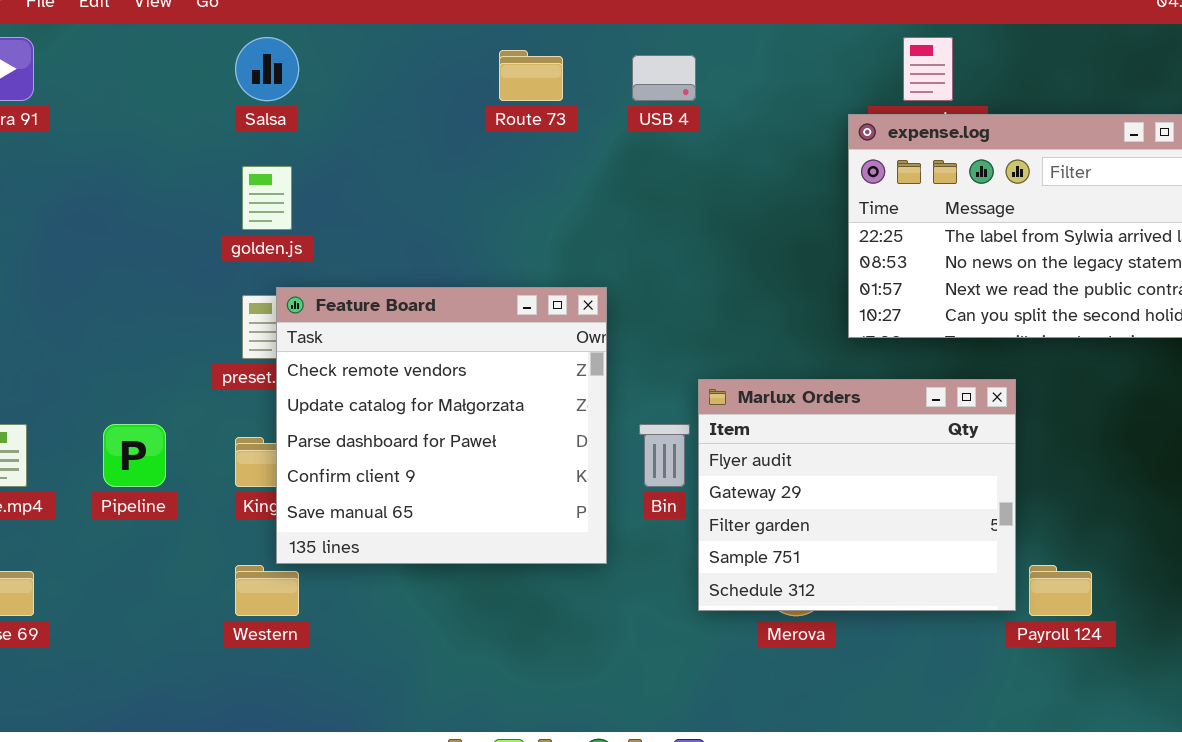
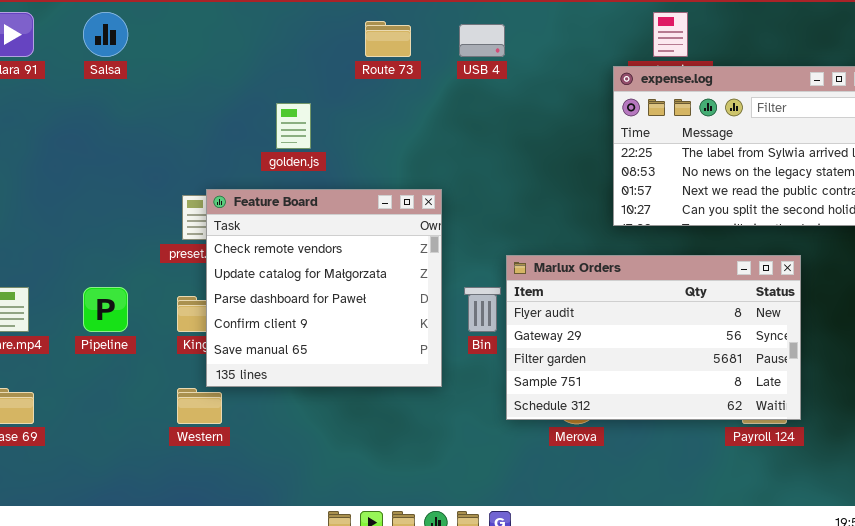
Salsa: [235,37,299,101] -> [83,12,128,57], moved
golden.js: [242,166,292,230] -> [276,103,311,149], moved
Marlux Orders: [698,379,1016,611] -> [506,255,801,420], resized

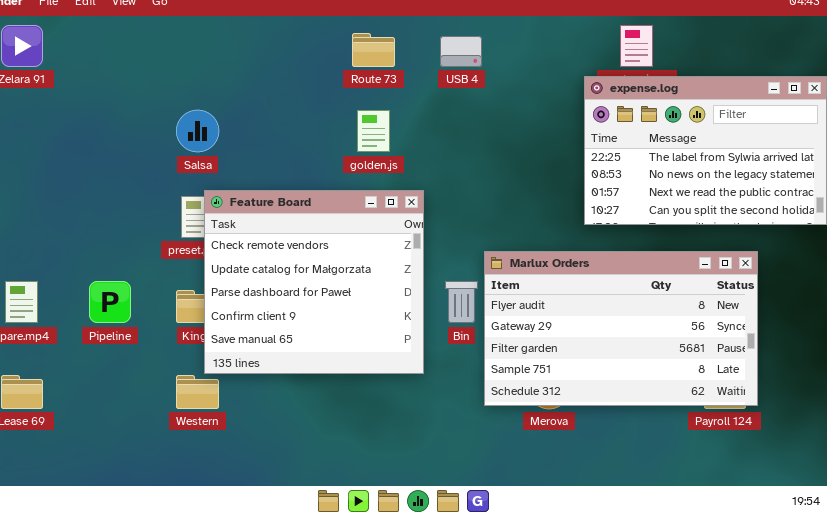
Salsa: [83,12,128,57] -> [176,110,219,152], moved
golden.js: [276,103,311,149] -> [357,110,390,152], moved

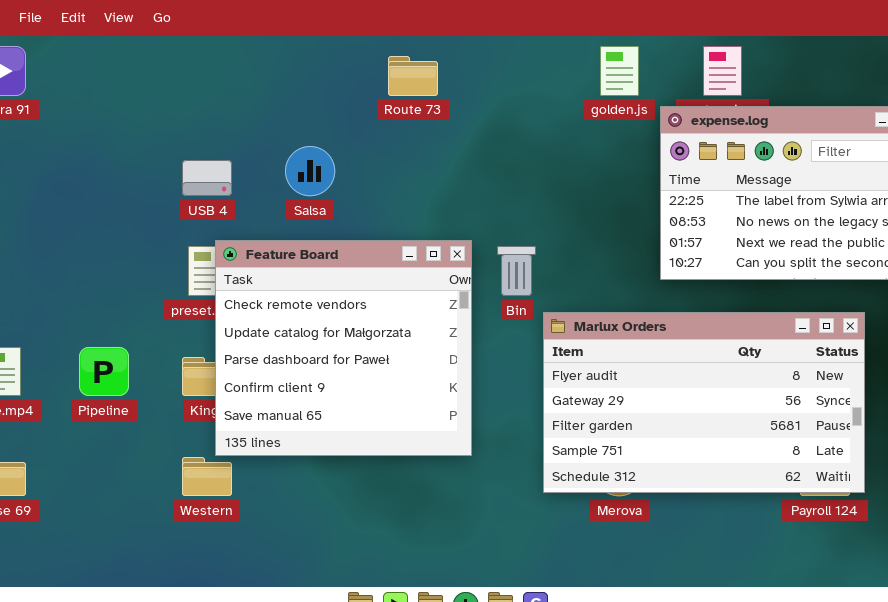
USB 4: [440,36,482,67] -> [182,160,232,196], moved
Salsa: [176,110,219,152] -> [285,146,335,196], moved
golden.js: [357,110,390,152] -> [600,46,639,96], moved
Bin: [445,281,478,323] -> [497,246,536,296], moved

